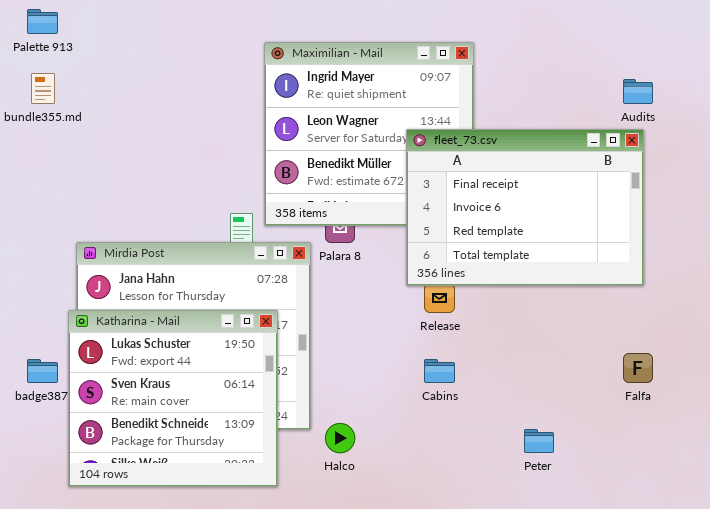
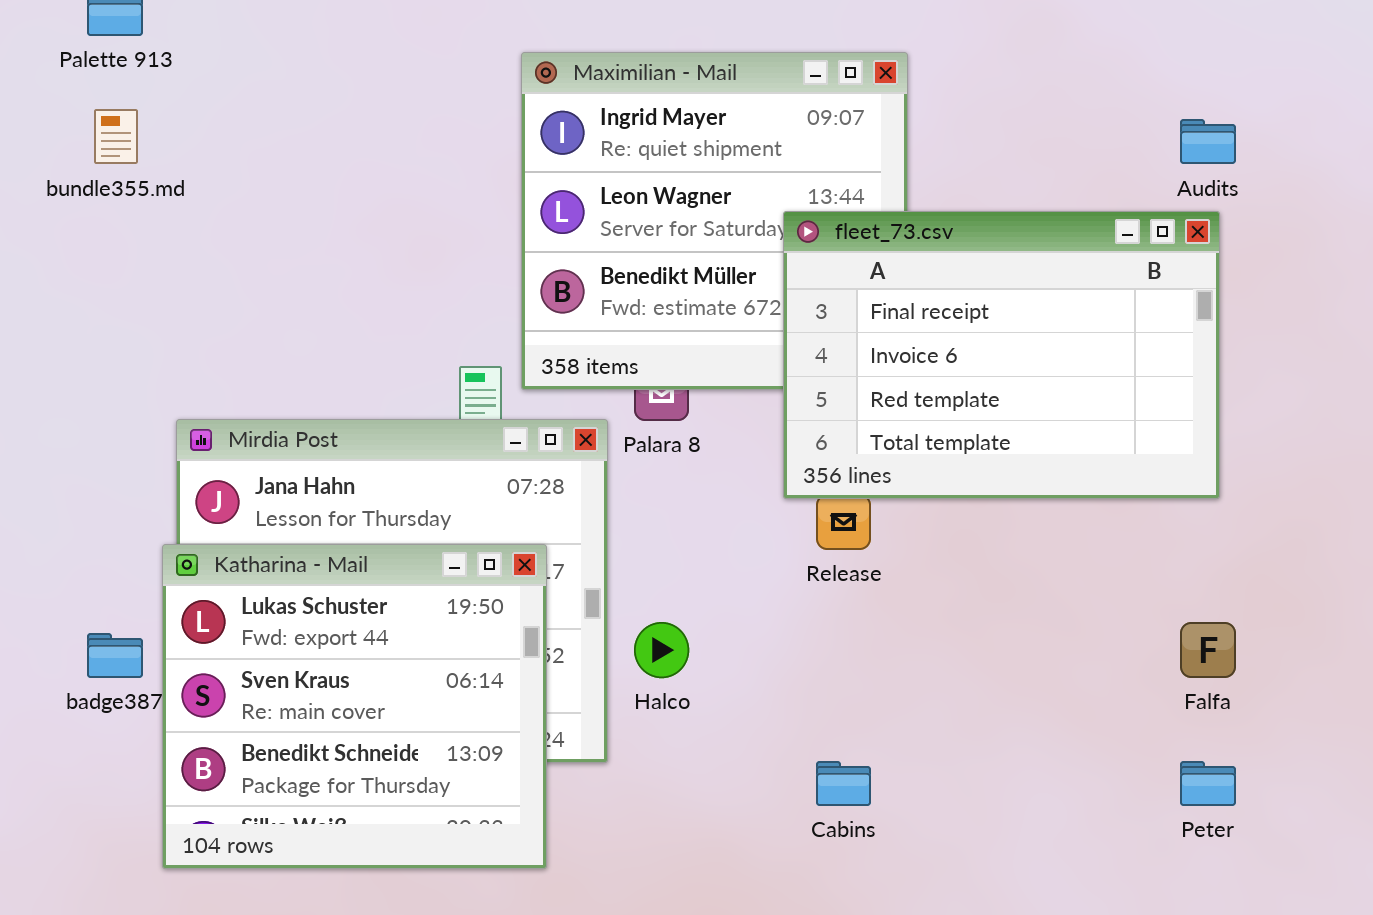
Cabins: [424,359,455,383] -> [816,761,871,806], moved
Halco: [325,423,355,453] -> [634,622,689,678], moved
Peter: [524,429,554,453] -> [1180,761,1236,806], moved

